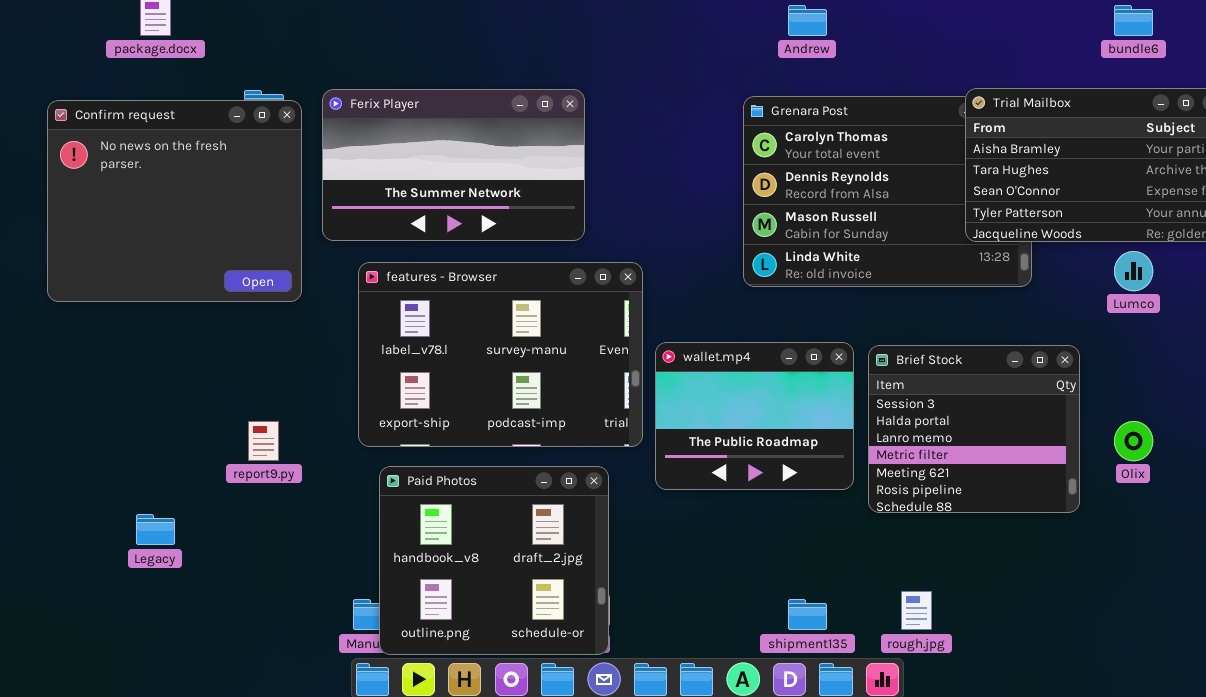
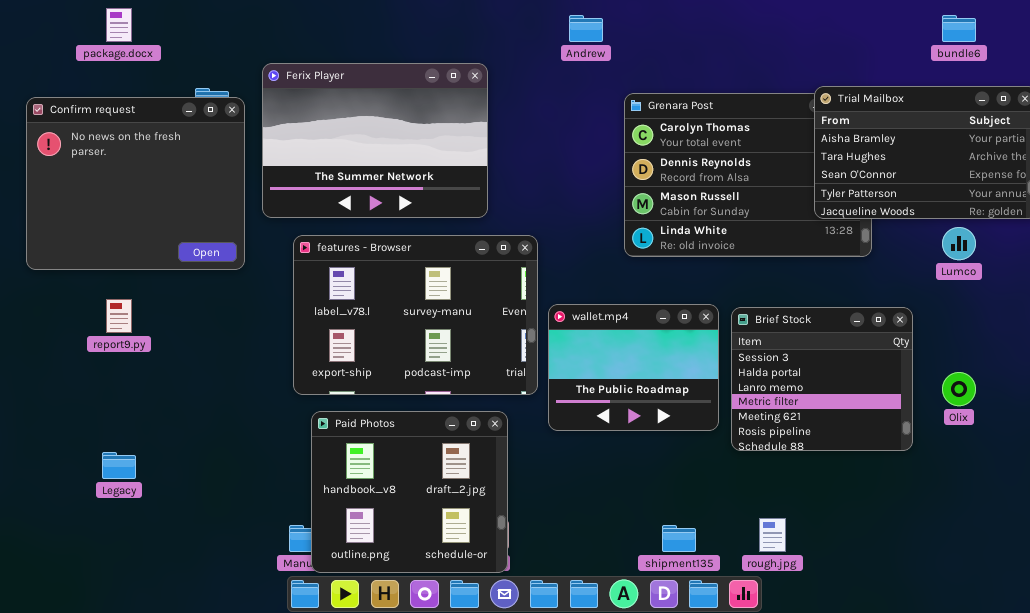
Andrew: [788,5,827,36] -> [569,15,603,42], moved
Ferix Player: [322,89,585,241] -> [262,63,488,218], resized
report9.py: [248,421,279,461] -> [106,299,132,333], moved

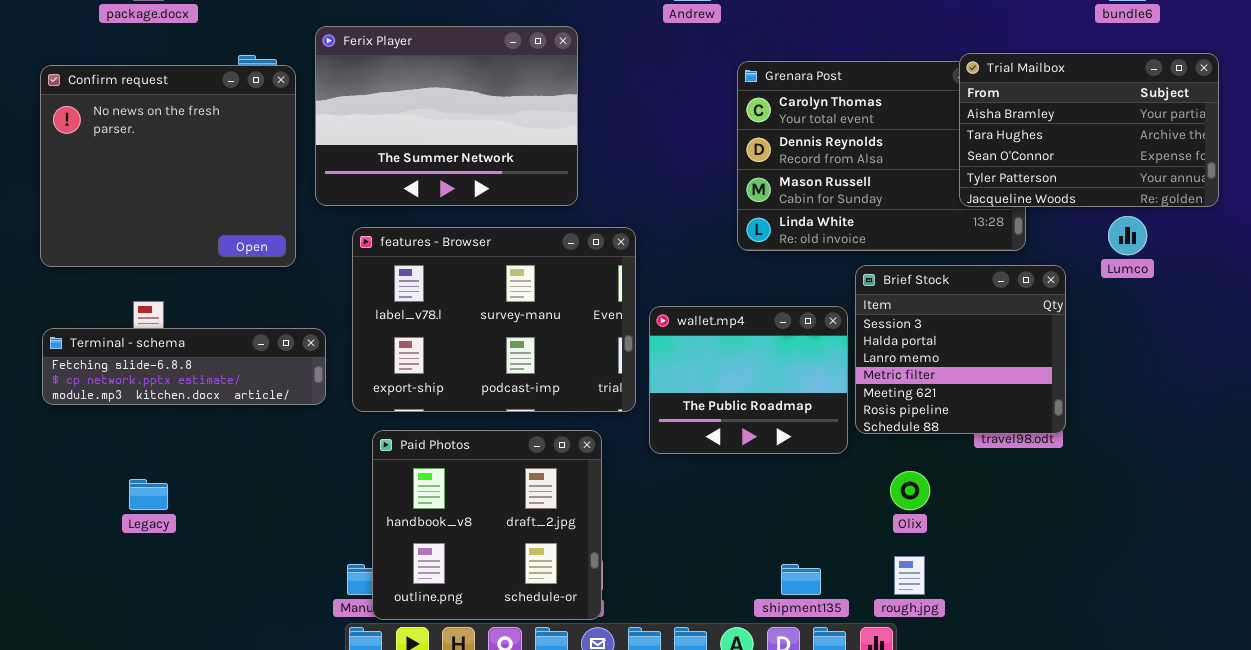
Brief Stock: [731,307,913,451] -> [855,265,1066,434], moved
Terminal - schema: none -> [42,328,326,405], opened
Olix: [942,372,976,406] -> [890,471,930,510], moved

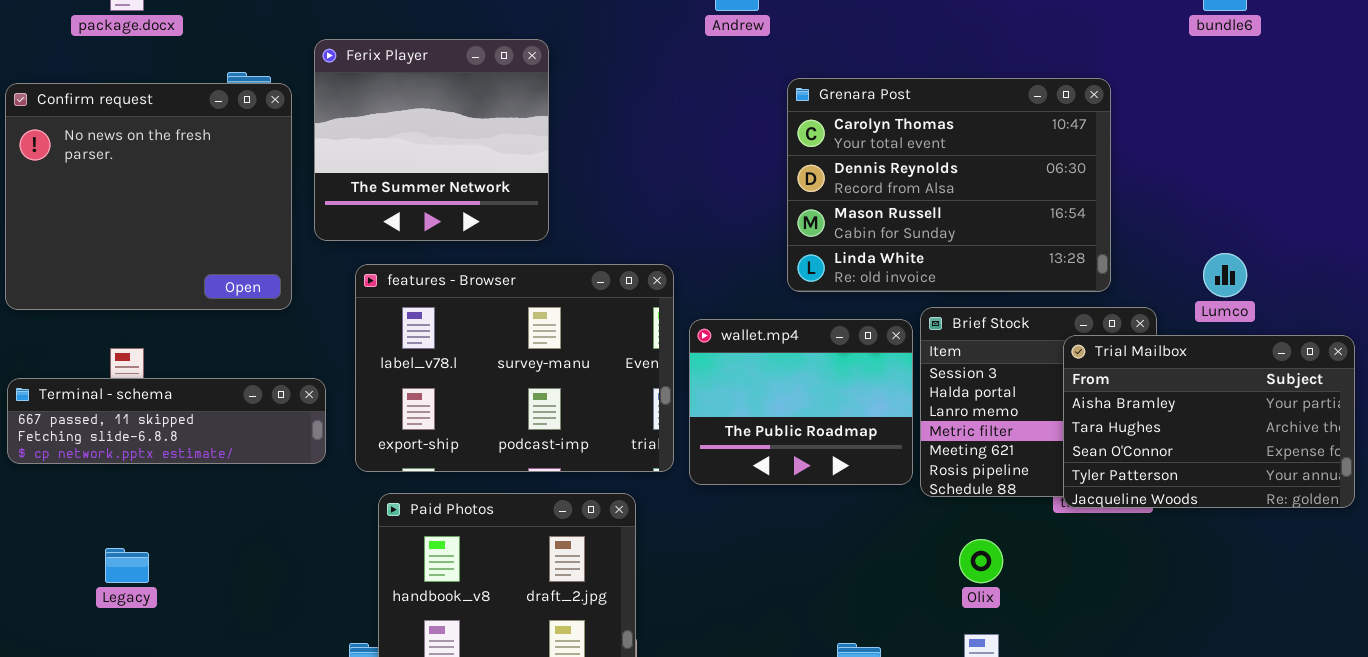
Ferix Player: [315,26,578,206] -> [314,39,549,241], resized
Trial Mailbox: [959,53,1219,207] -> [1063,335,1355,508], moved
wallet.mp4: [649,306,848,454] -> [689,319,913,485], moved
Terminal - schema: [42,328,326,405] -> [7,378,326,464], scrolled up 1 row

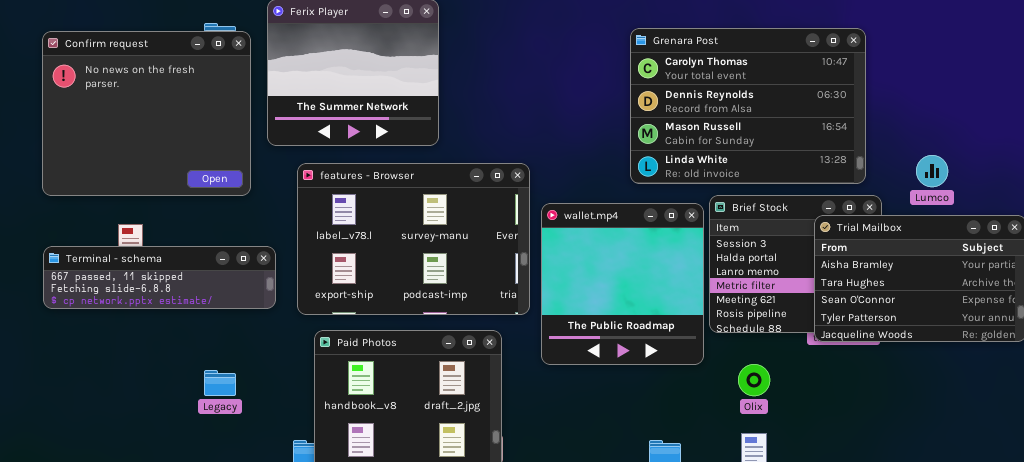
Grenara Post: [787,78,1111,292] -> [630,28,866,184], moved
wallet.mp4: [689,319,913,485] -> [541,203,704,365], resized
Legacy: [105,548,149,583] -> [204,370,236,396], moved

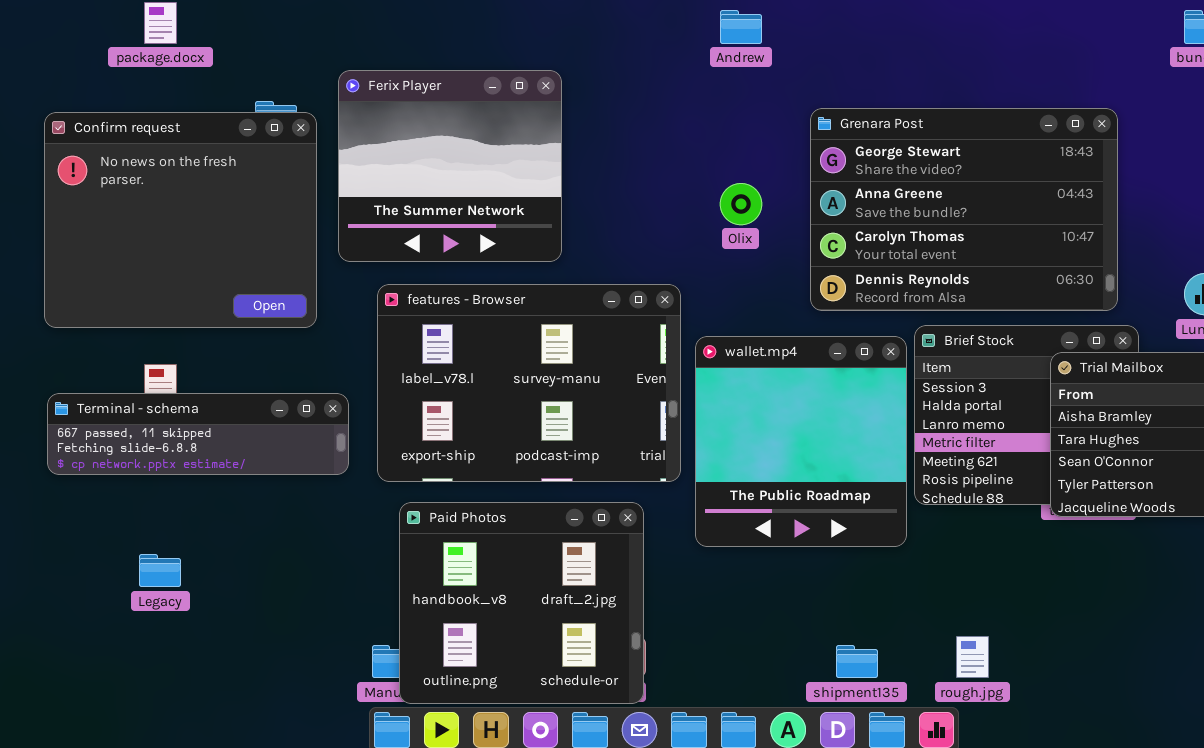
Grenara Post: [630,28,866,184] -> [810,108,1118,311], scrolled up 2 rows
Olix: [738,364,770,396] -> [720,183,762,225], moved
Legacy: [204,370,236,396] -> [139,554,181,587], moved

